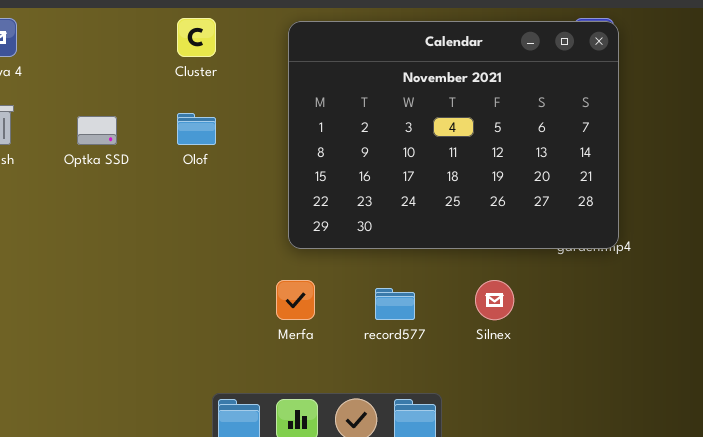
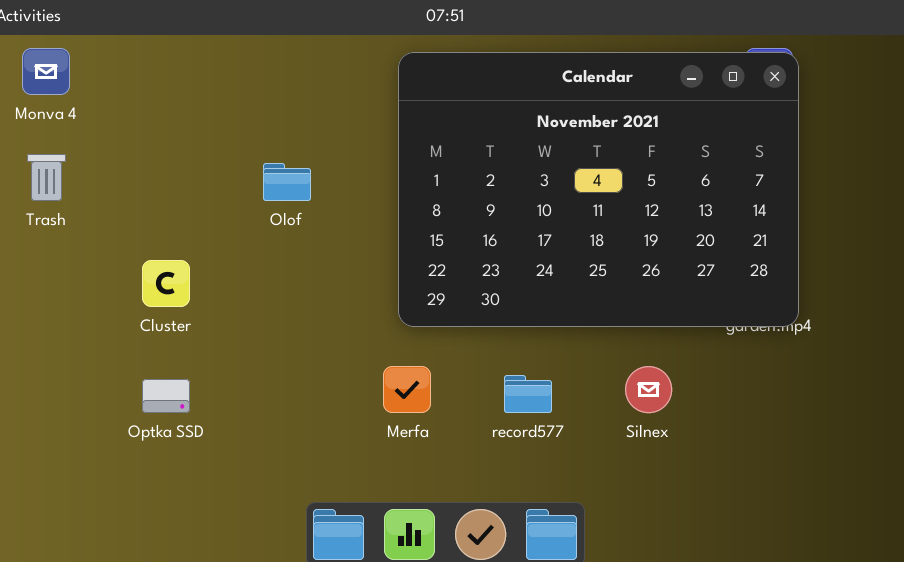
Cluster: [177,18,216,57] -> [142,260,190,307], moved
Optka SSD: [77,116,117,145] -> [142,379,190,413], moved

